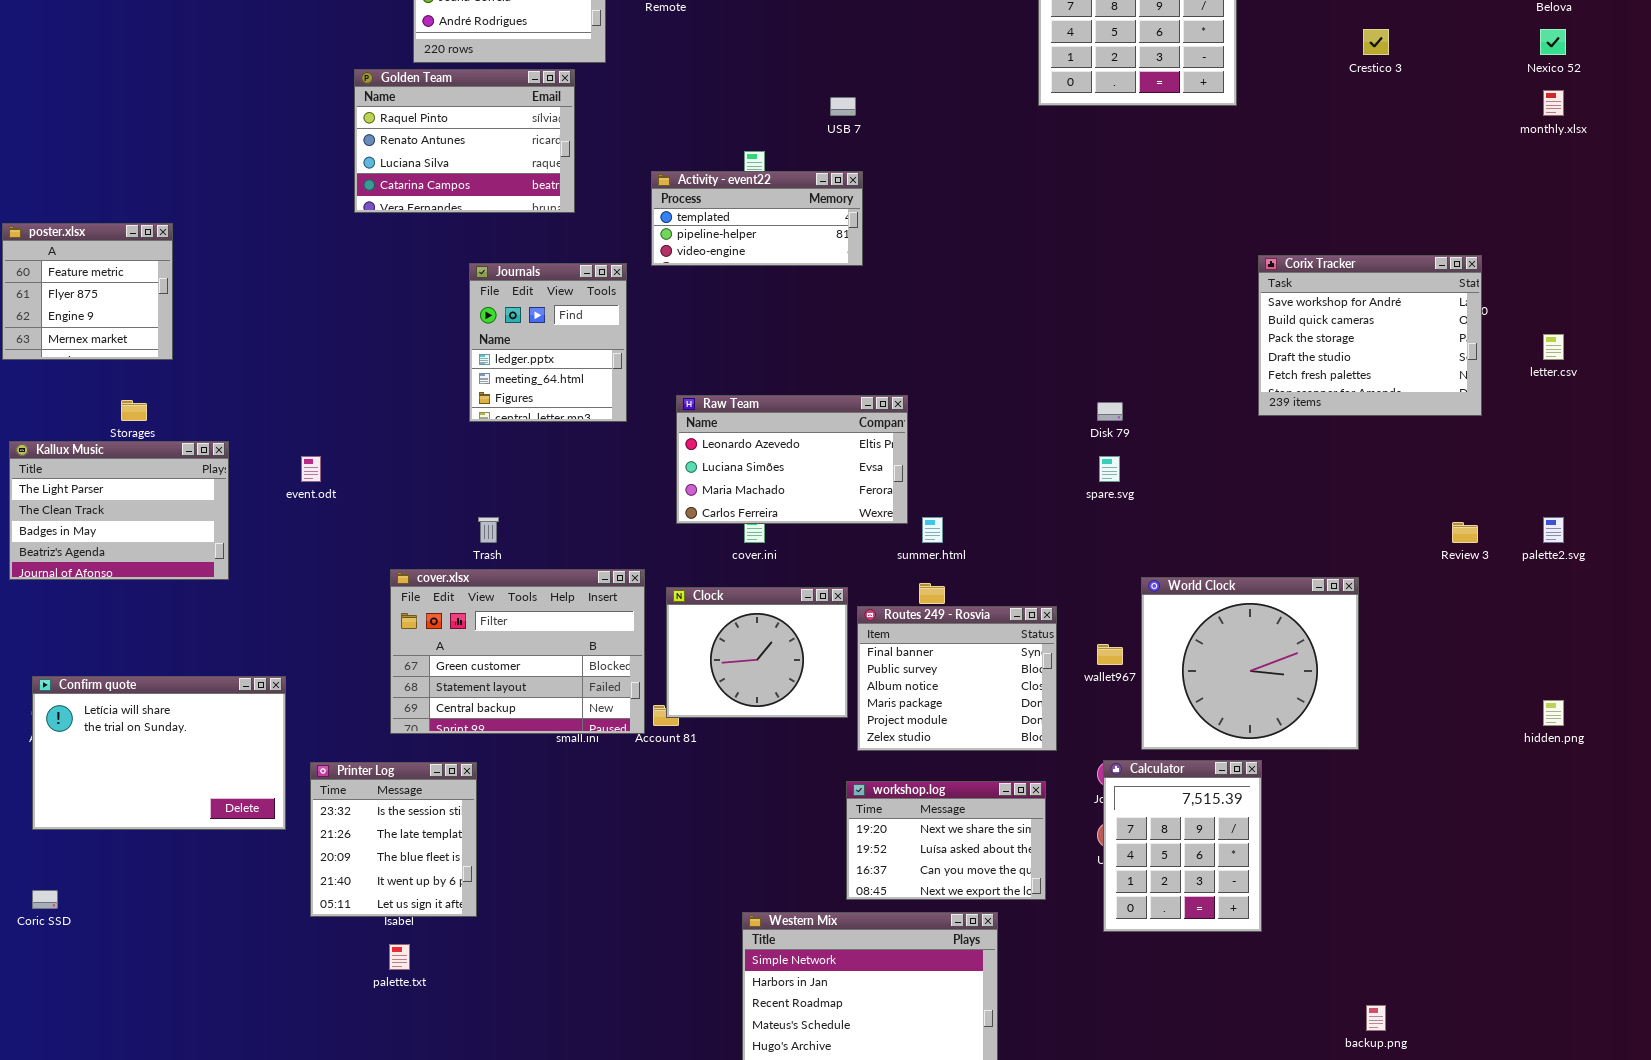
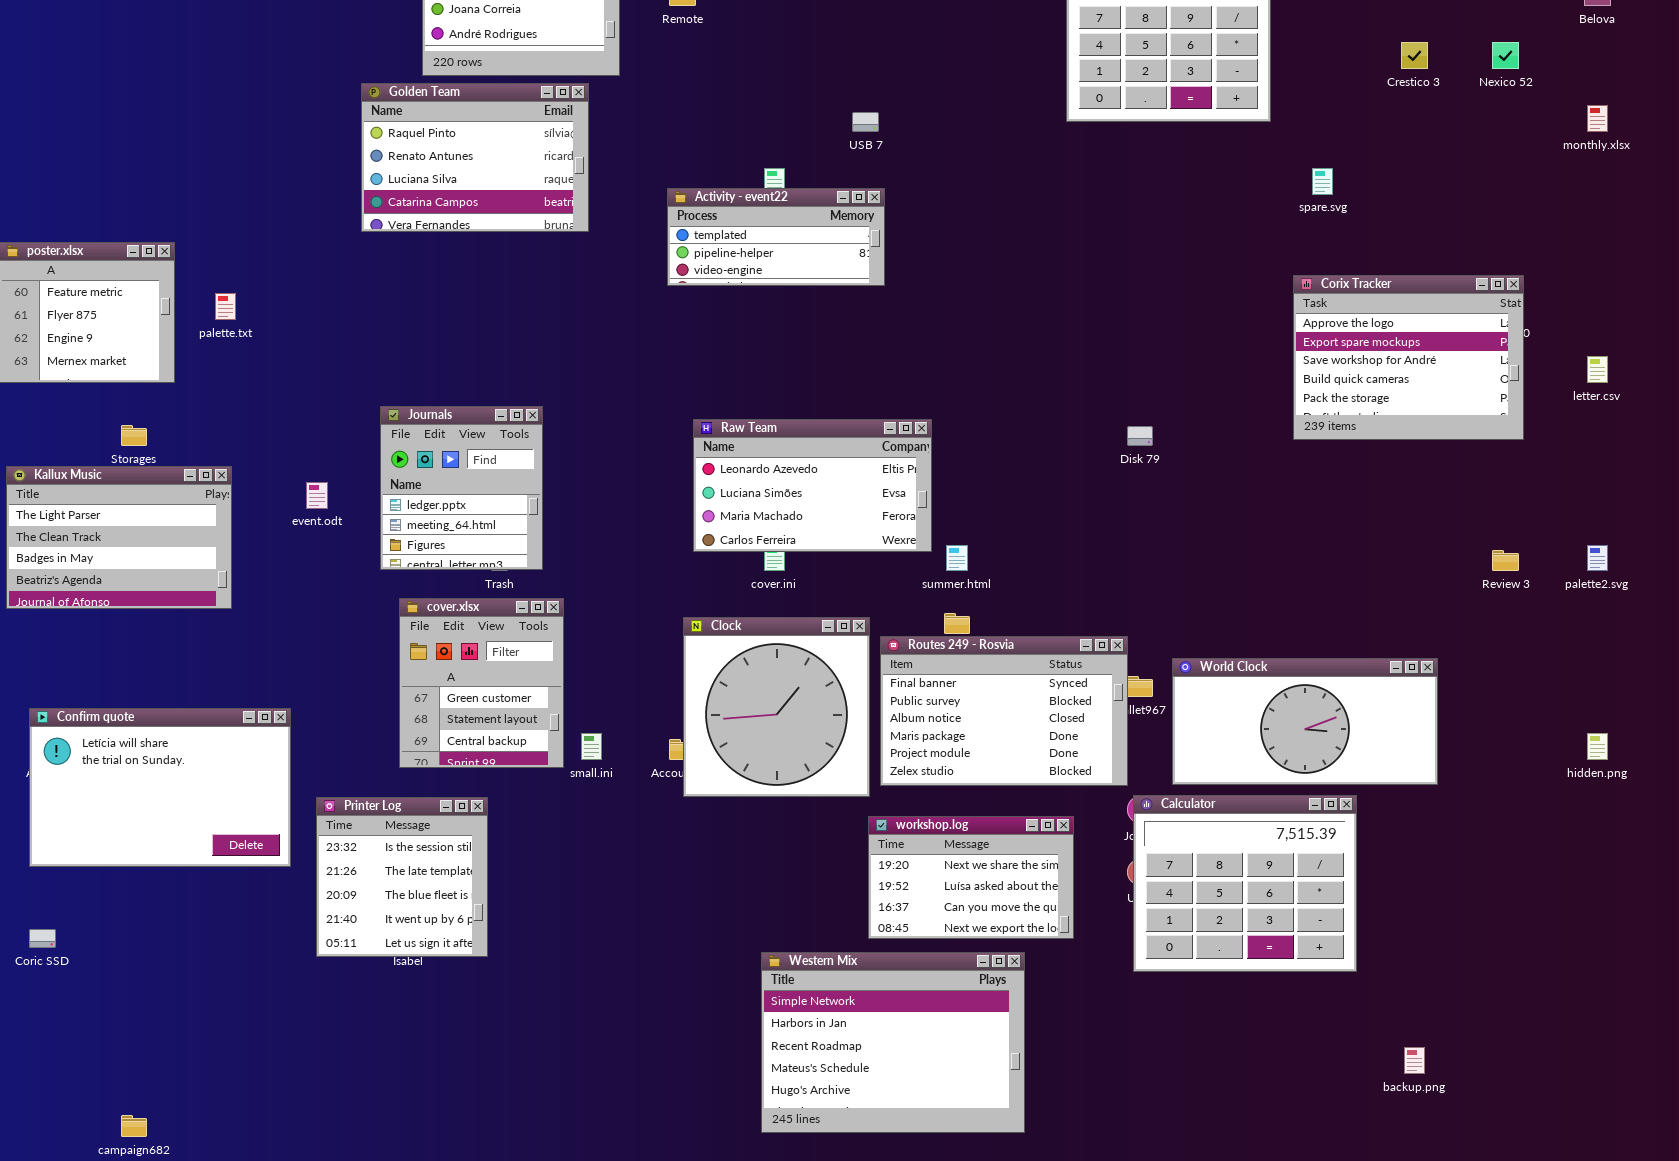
Nexico 52: [1540,29,1566,55] -> [1492,42,1519,69], moved
Corix Tracker: [1258,255,1482,416] -> [1293,275,1524,440], scrolled up 2 rows
Journals: [469,263,627,422] -> [380,406,543,570], moved
spare.svg: [1099,456,1120,482] -> [1312,168,1333,195], moved
cover.xlsx: [390,569,645,734] -> [399,598,564,768], resized
World Clock: [1141,577,1359,750] -> [1172,658,1438,785], resized
Clock: [666,587,848,718] -> [683,617,870,797], resized
Routes 249 - Rosvia: [857,606,1057,751] -> [880,636,1128,786], resized
Calculator: [1103,760,1262,932] -> [1133,795,1357,972], resized
palette.txt: [389,944,410,970] -> [215,293,236,320], moved

